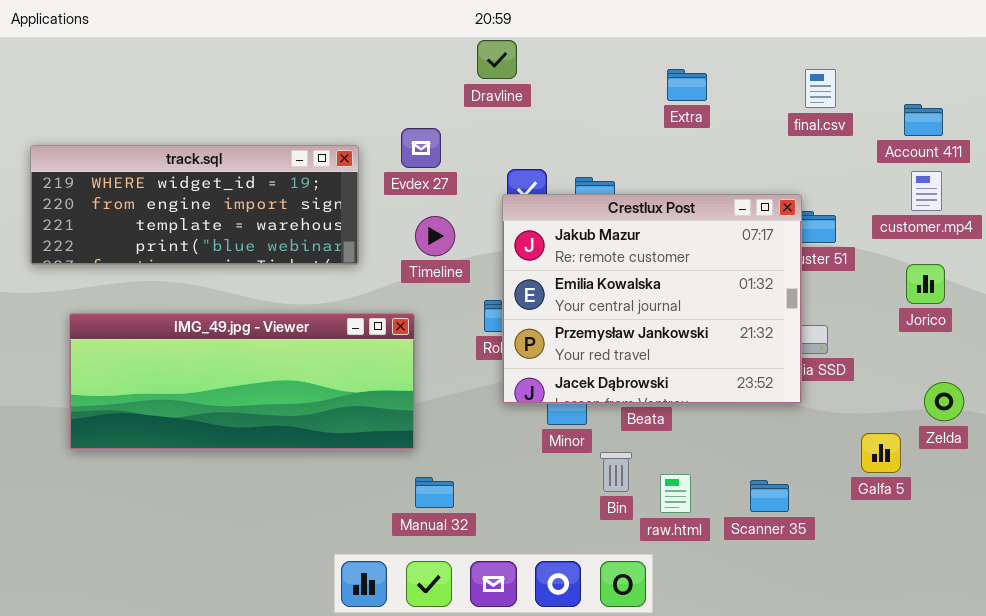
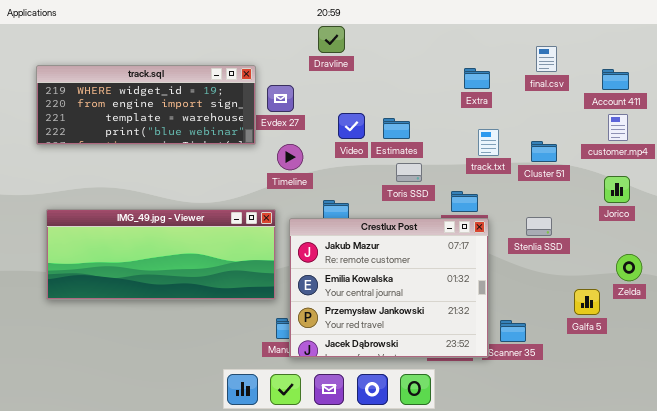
Extra: [667,69,707,101] -> [464,68,490,89], moved
track.sql: [30,145,359,265] -> [36,65,256,145], moved
Crestlux Post: [502,194,802,404] -> [289,218,489,358], moved

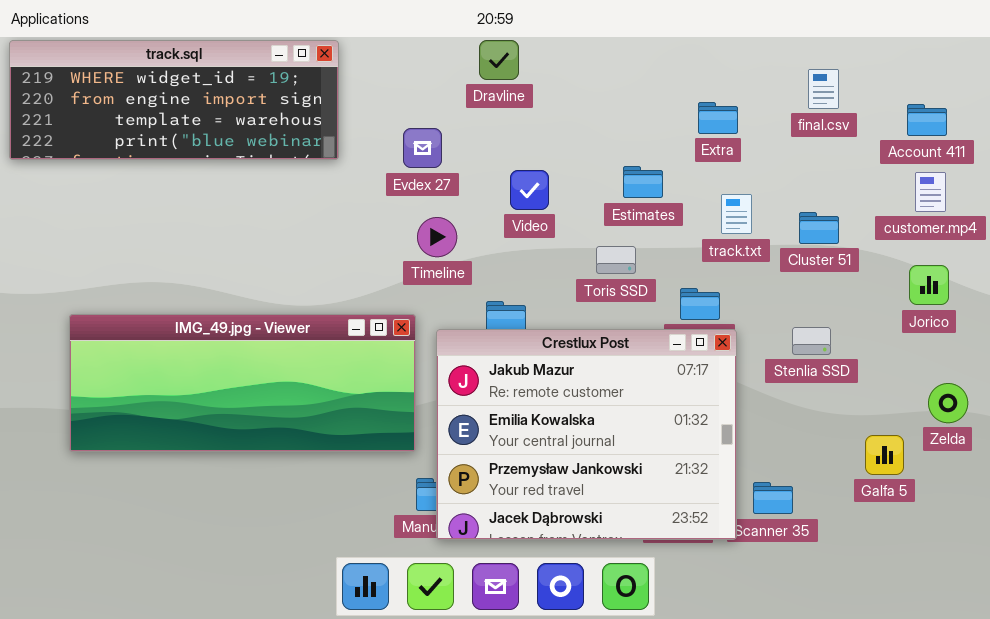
track.sql: [36,65,256,145] -> [9,40,339,160], moved
Estimates: [383,118,410,139] -> [623,166,663,198], moved

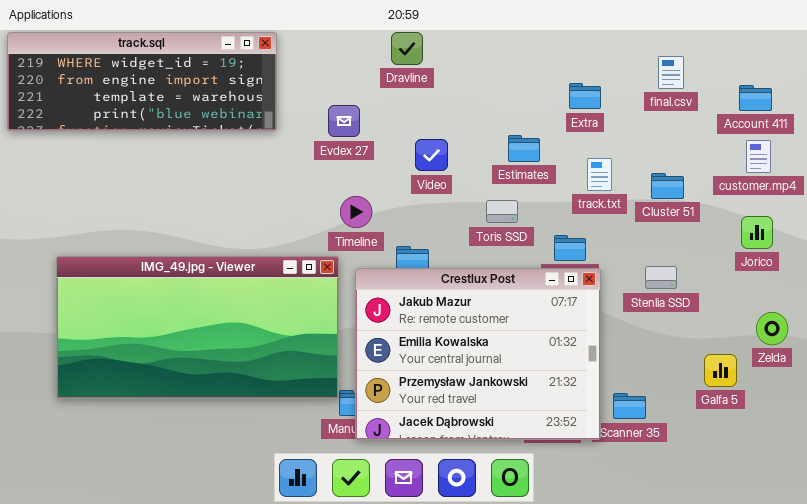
Timeline: [417,217,457,257] -> [340,196,372,228], moved
IMG_49.jpg - Viewer: [69,314,416,452] -> [56,256,339,399], resized

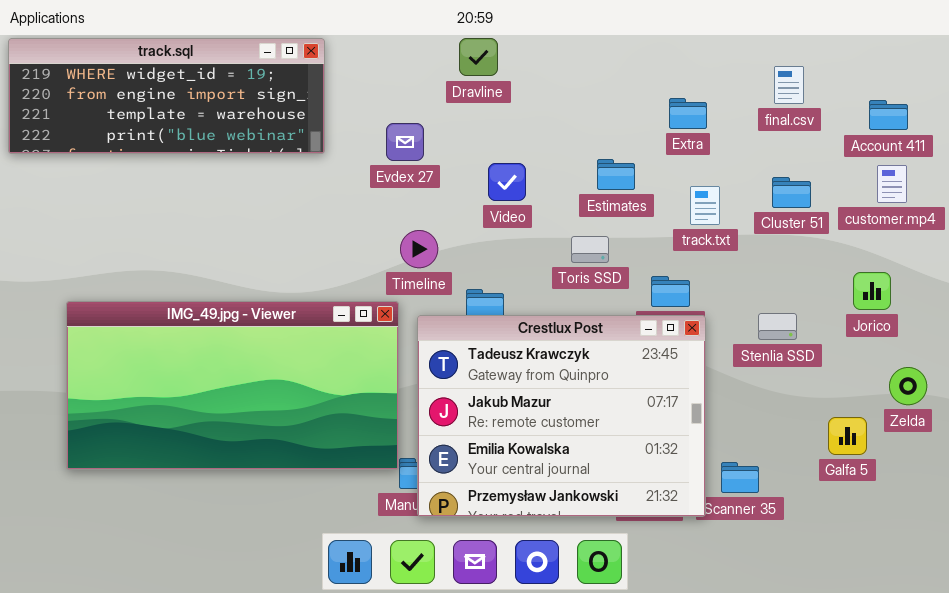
Cluster 51: [651,173,684,199] -> [772,177,811,208], moved
Jorico: [741,216,773,249] -> [853,272,891,310], moved
Crestlux Post: [355,268,601,440] -> [417,315,706,517], scrolled up 1 row

